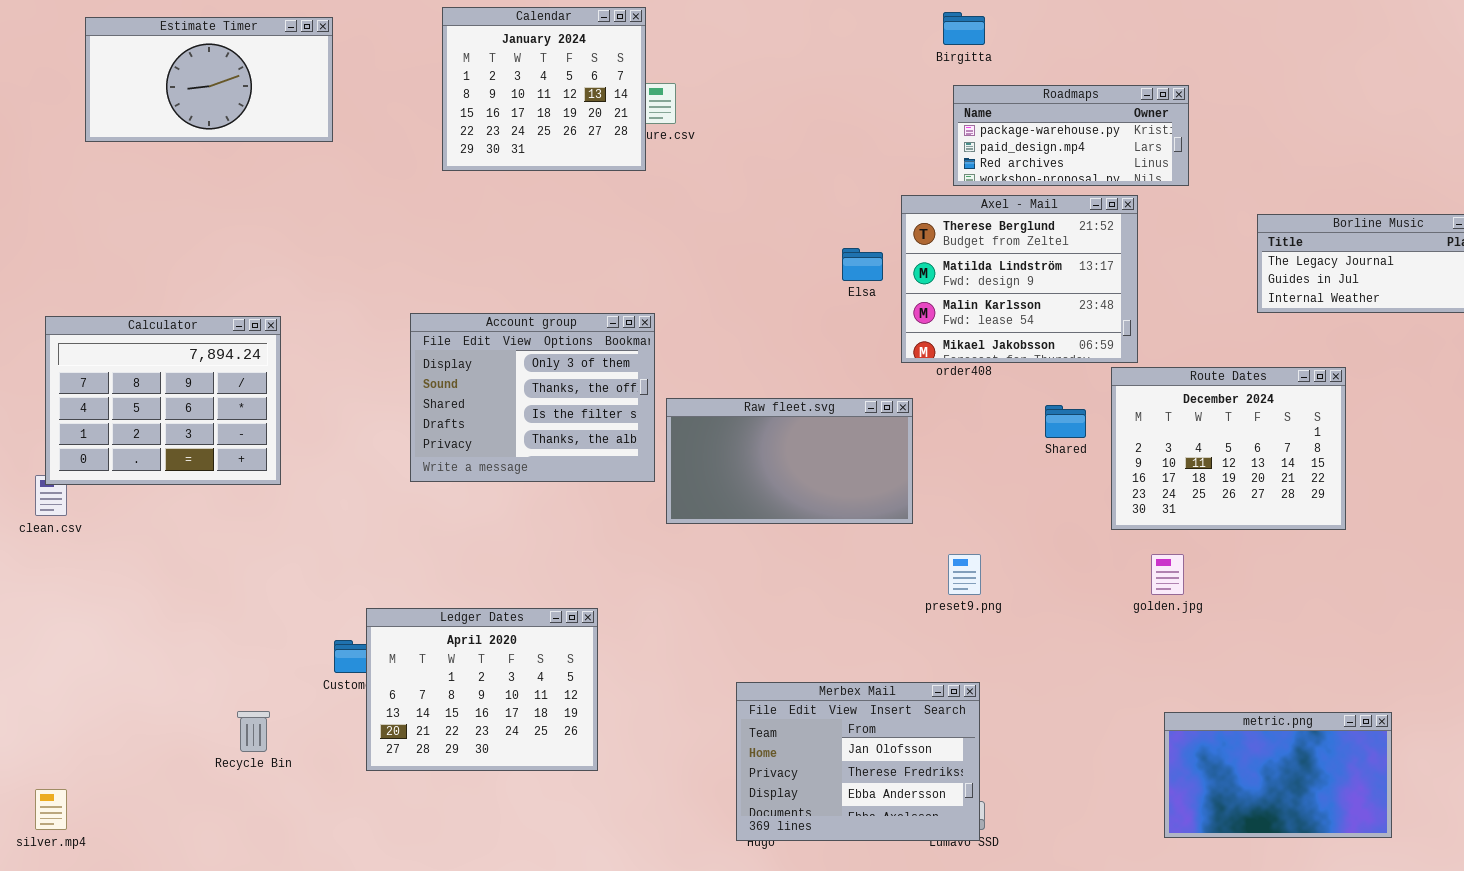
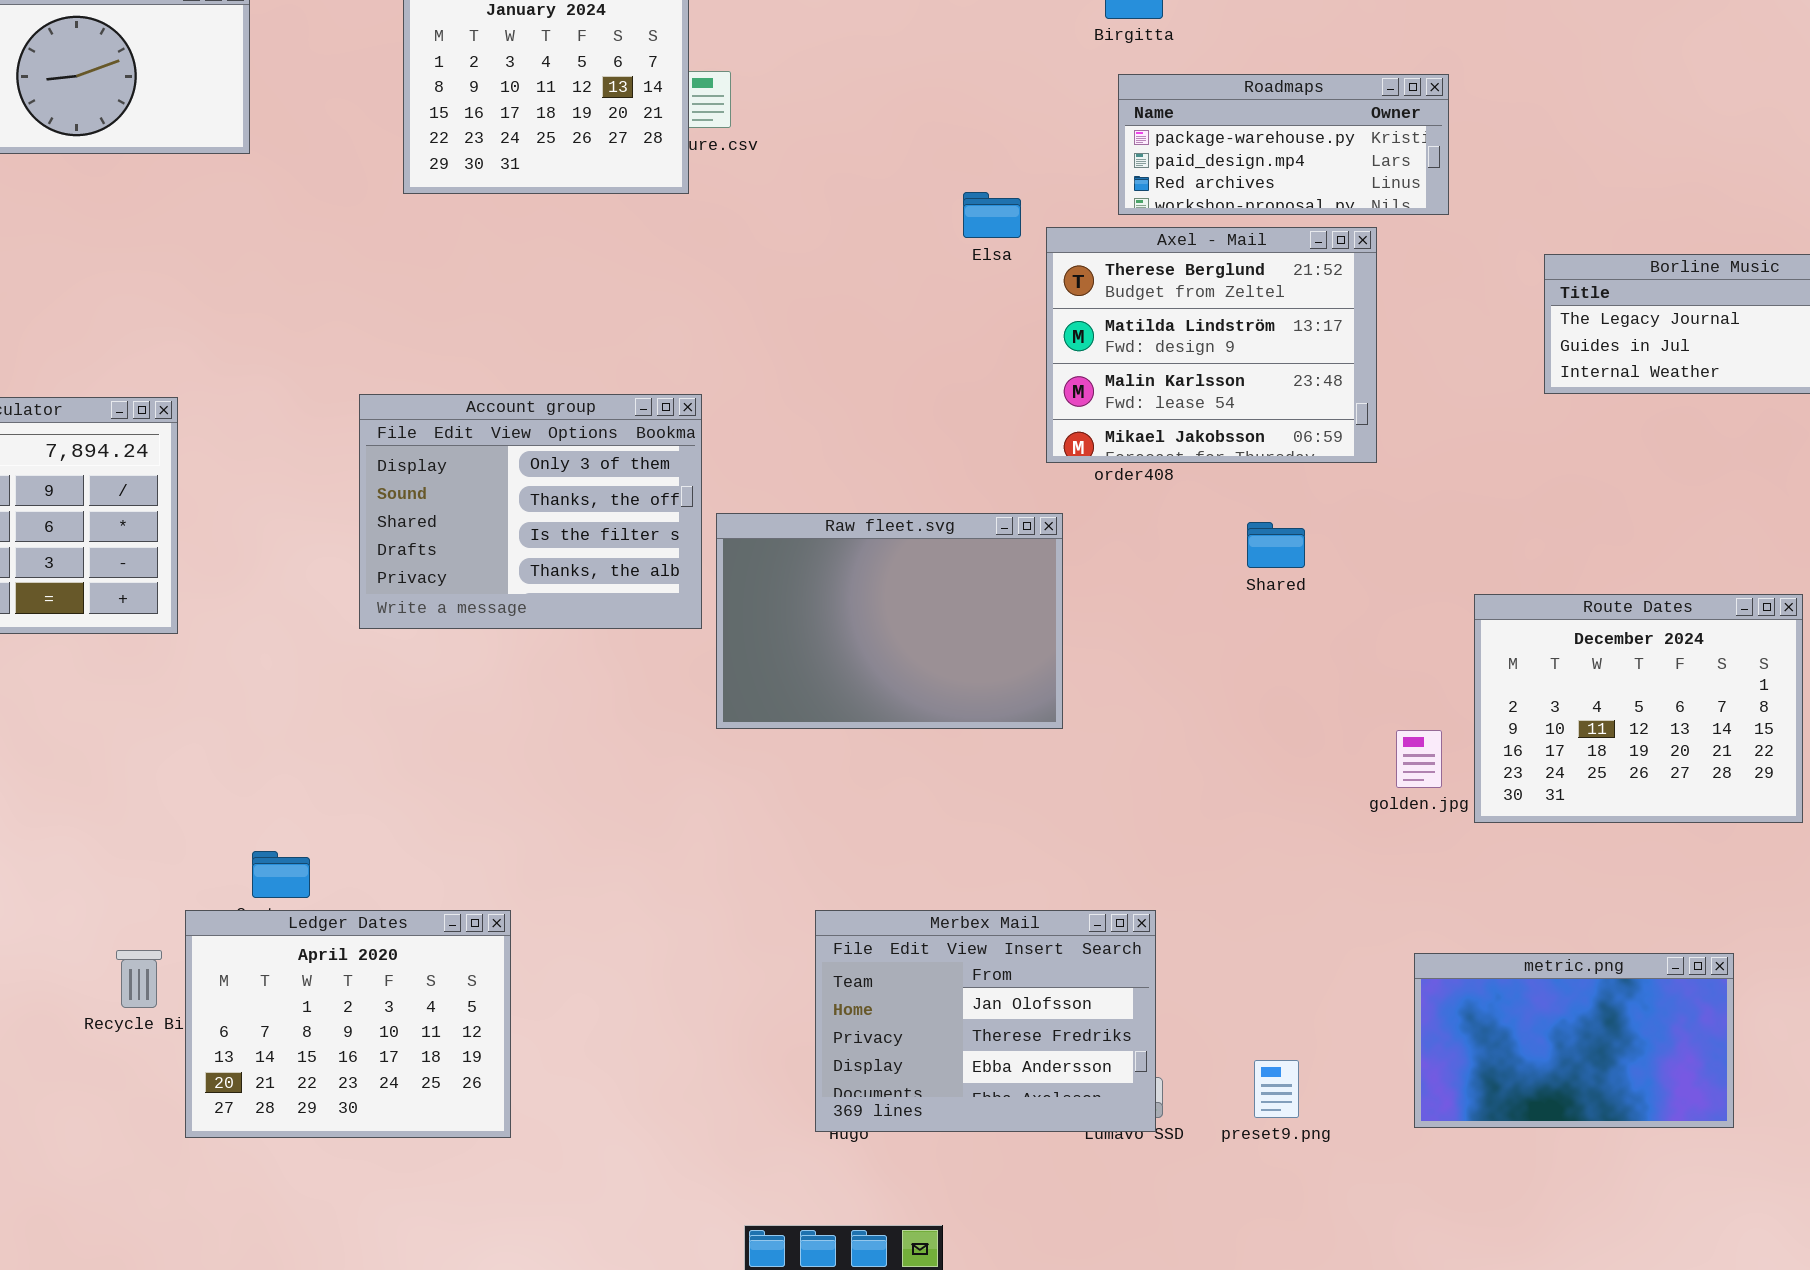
Elsa: [842,248,883,281] -> [963,192,1021,238], moved
Route Dates: [1111,367,1346,530] -> [1474,594,1803,823], moved
Raw fleet.svg: [666,398,913,524] -> [716,513,1063,729], resized
preset9.png: [948,554,981,595] -> [1254,1060,1299,1118], moved
Ledger Dates: [366,608,598,771] -> [185,910,511,1138], moved

